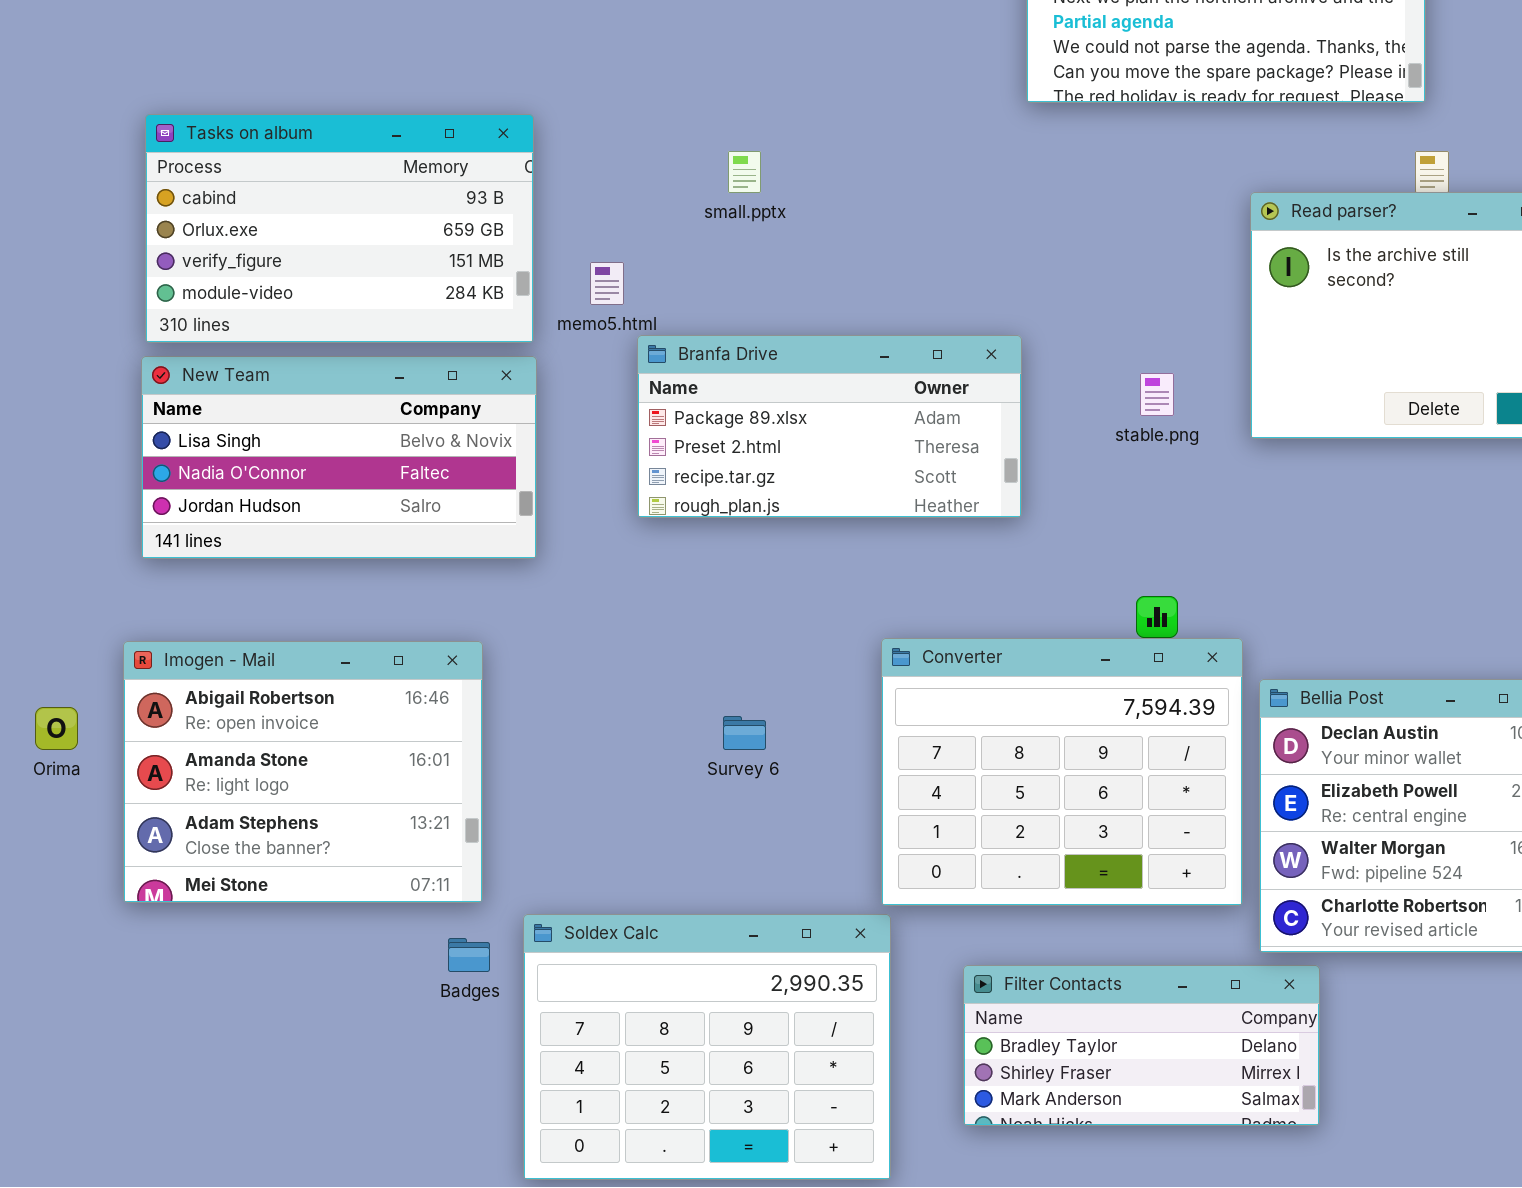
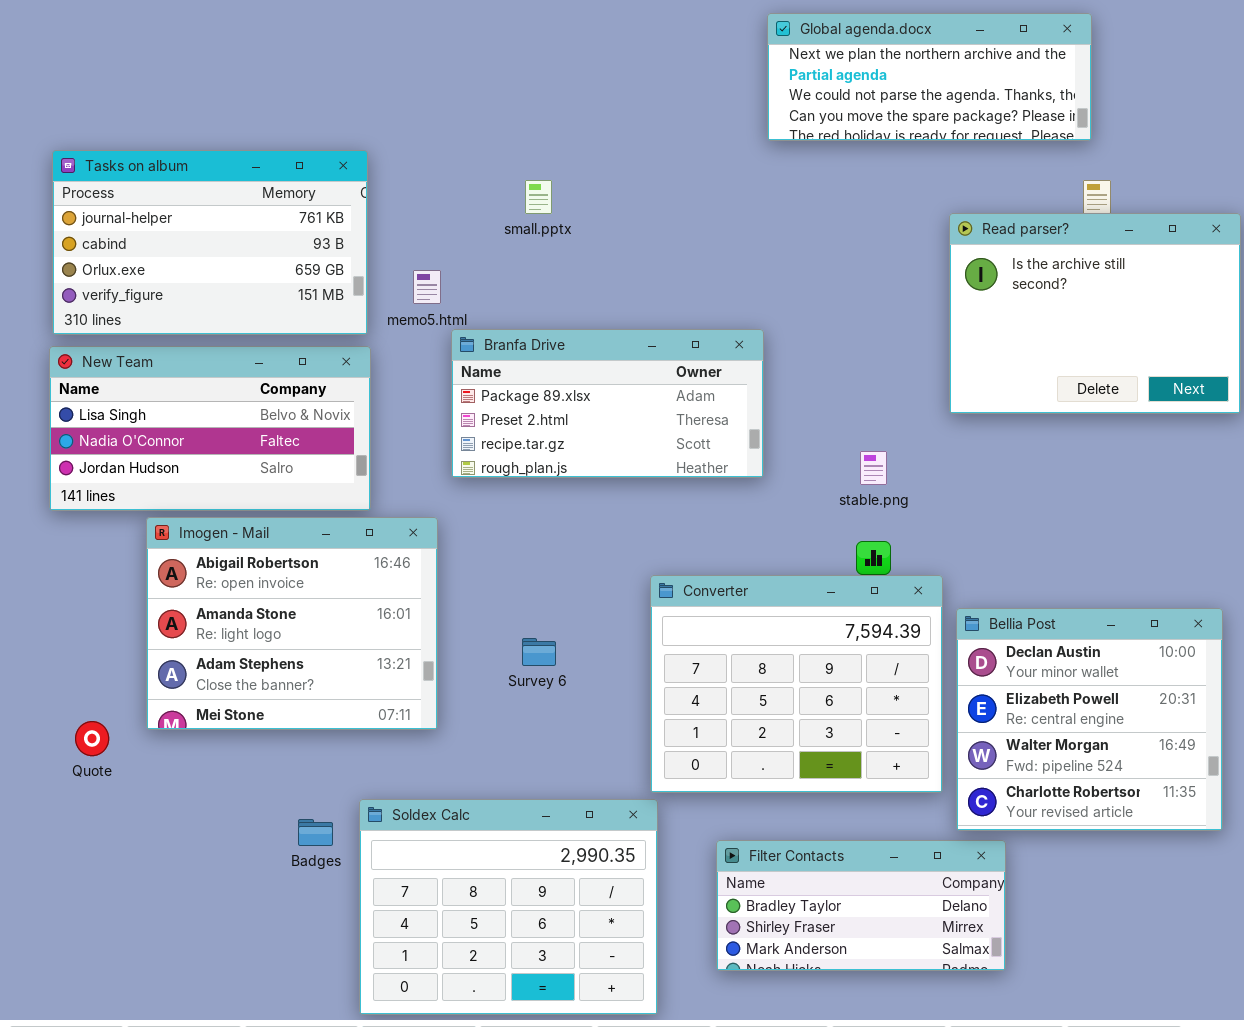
Tasks on album: [145,114,534,343] -> [52,150,368,335], scrolled up 1 row
stable.png: [1140,373,1174,416] -> [860,451,887,485], moved
Imogen - Mail: [123,641,483,903] -> [146,517,438,730], moved

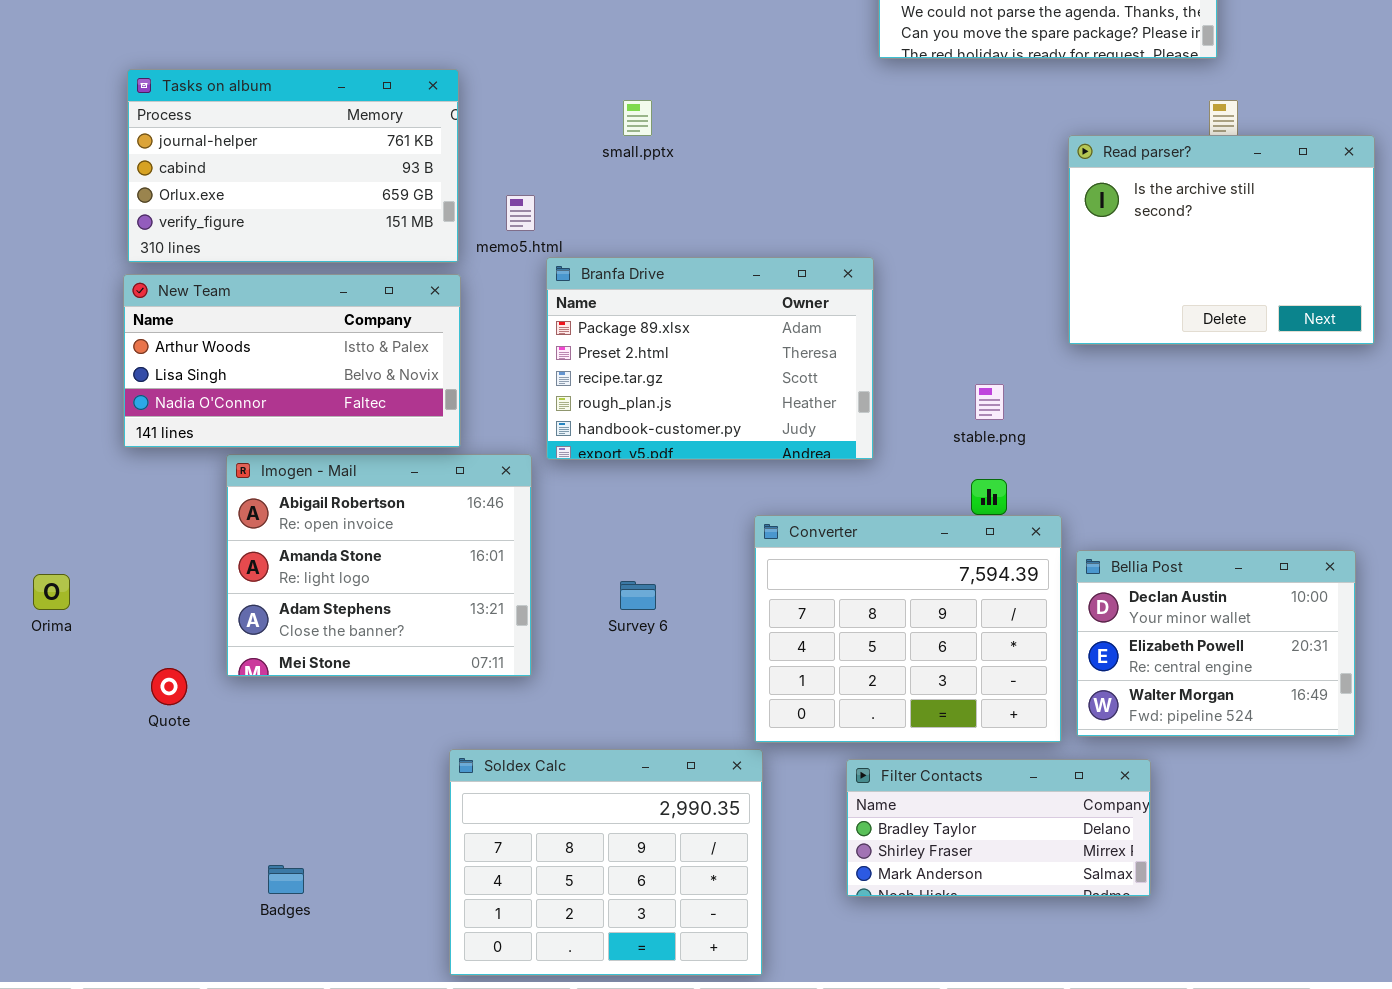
Branfa Drive: [451,329,764,478] -> [546,257,874,460], resized
New Team: [49,346,371,511] -> [123,274,461,448], scrolled up 1 row
Bellia Post: [956,608,1223,831] -> [1076,550,1356,737], resized
Badges: [298,819,333,846] -> [268,865,304,894], moved
Filter Contacts: [716,840,1006,971] -> [846,759,1151,897], moved

